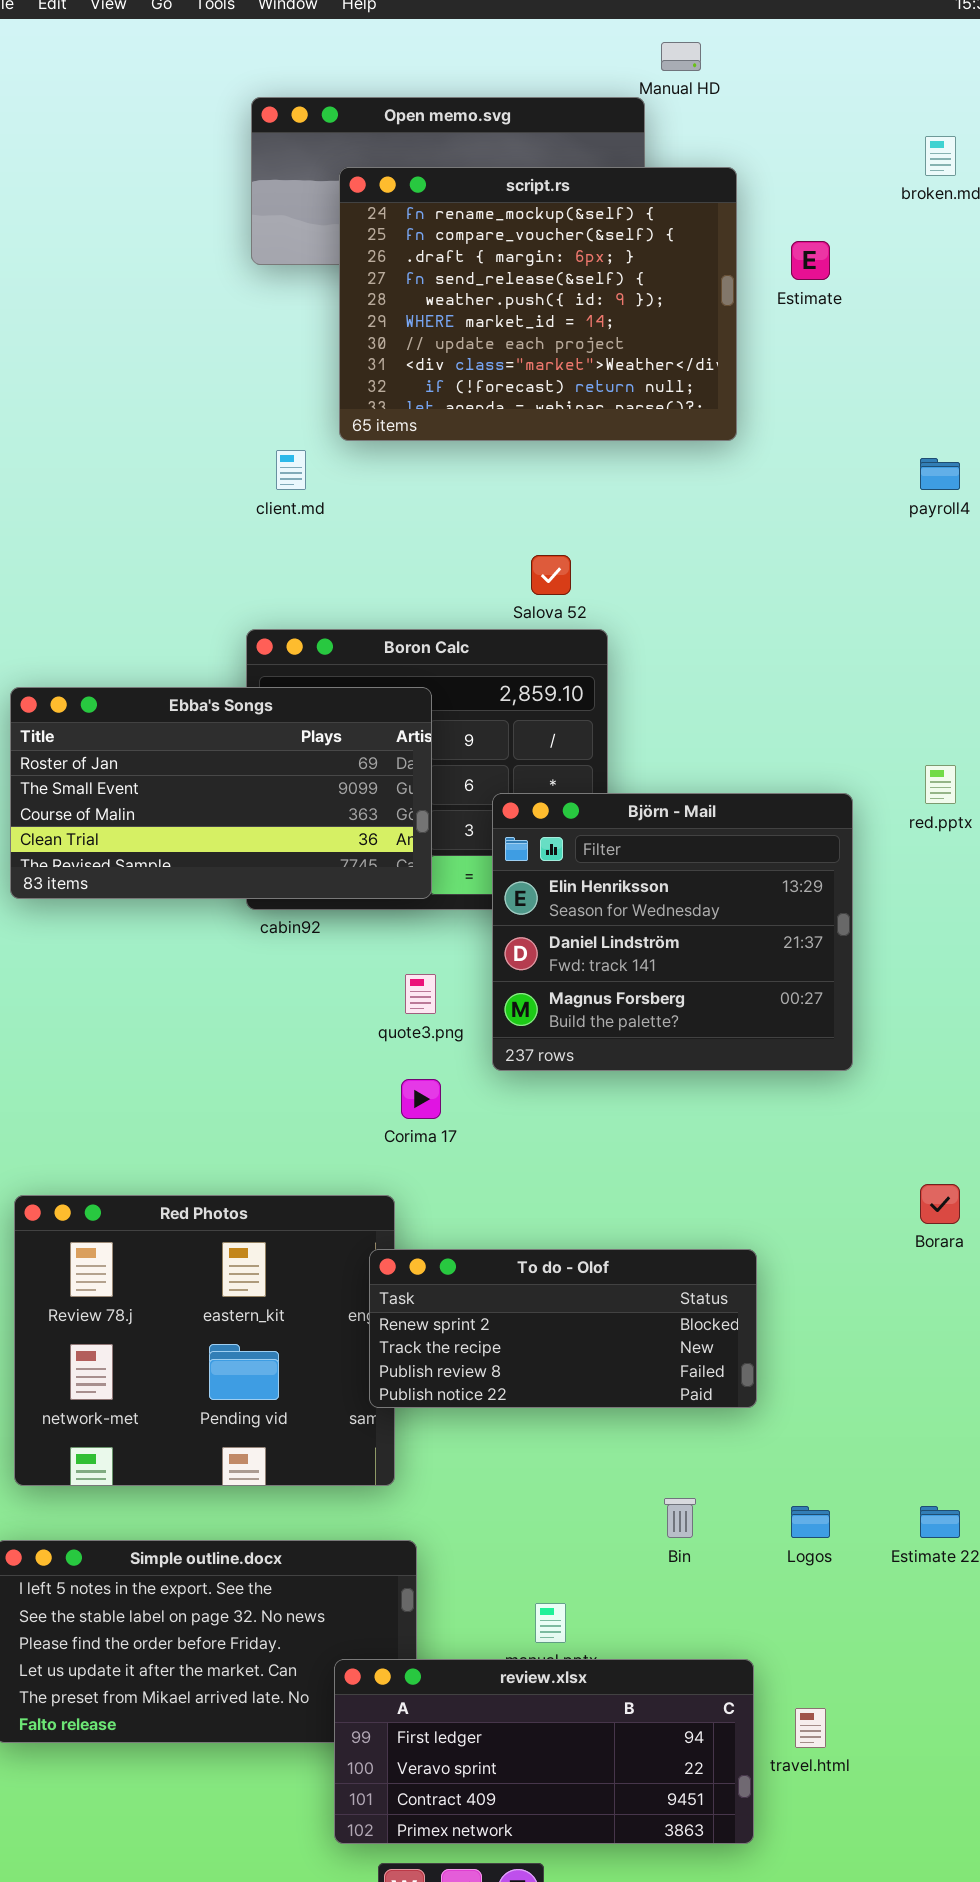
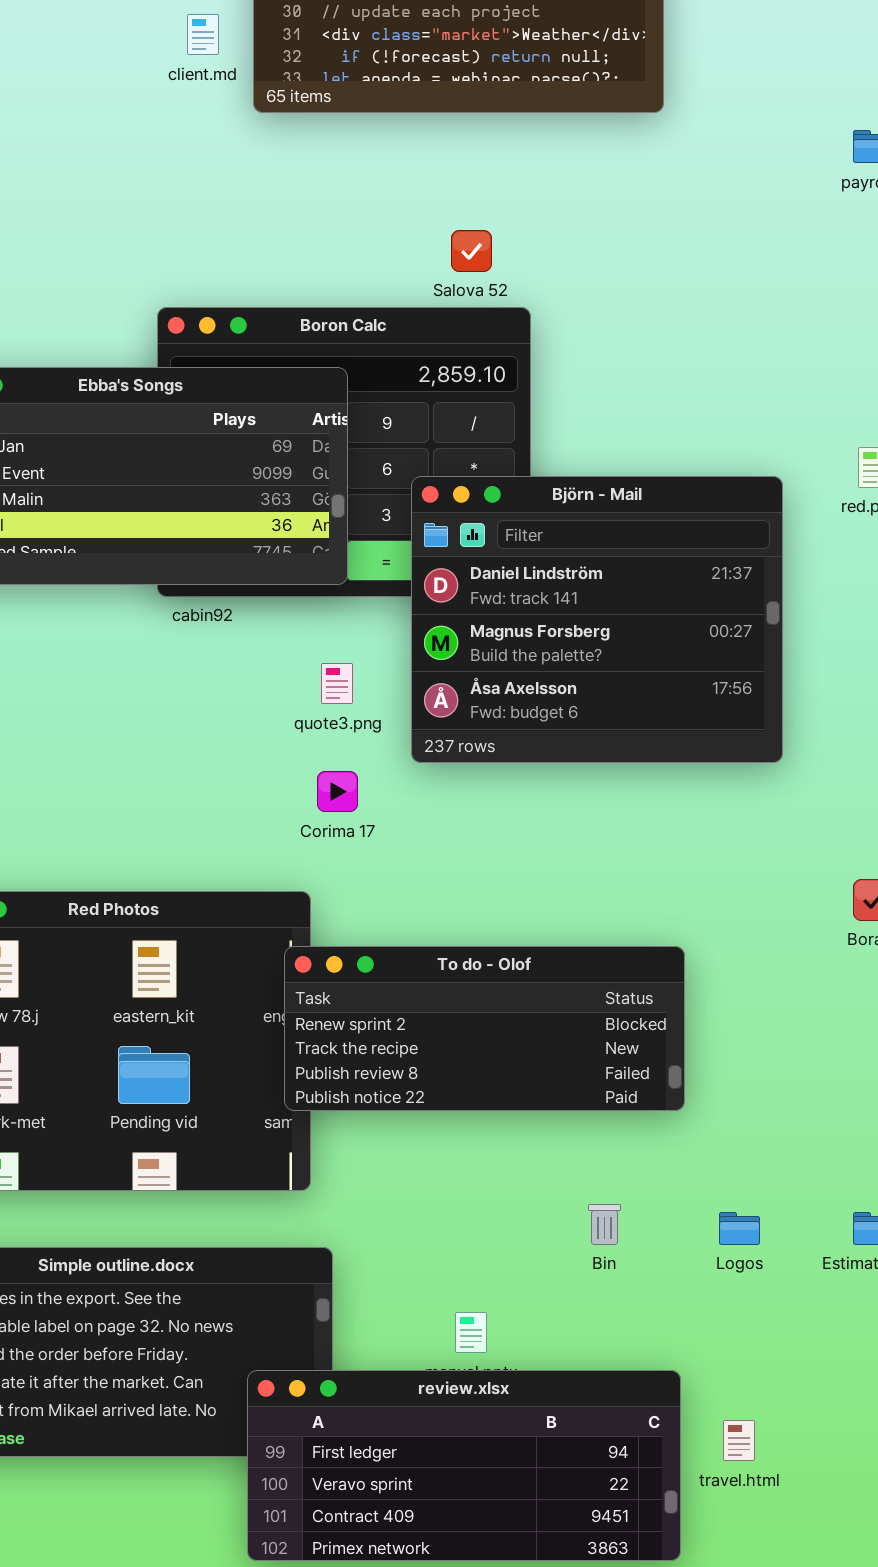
client.md: [276,450,306,490] -> [187,14,219,55], moved
Björn - Mail: [492,793,853,1071] -> [411,476,783,763], scrolled down 1 row

